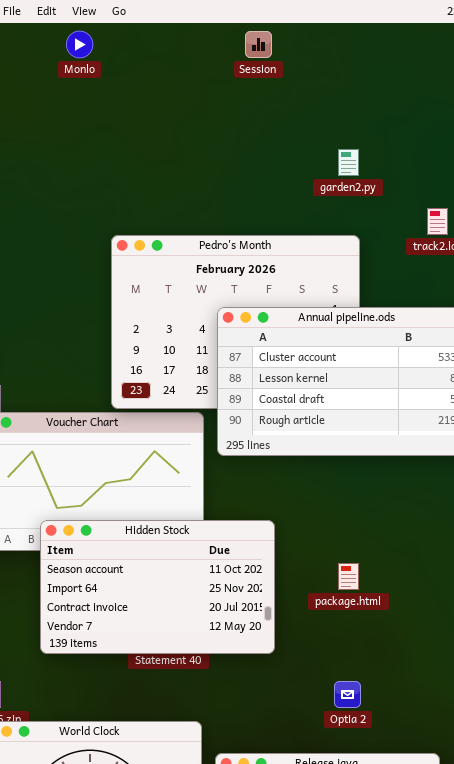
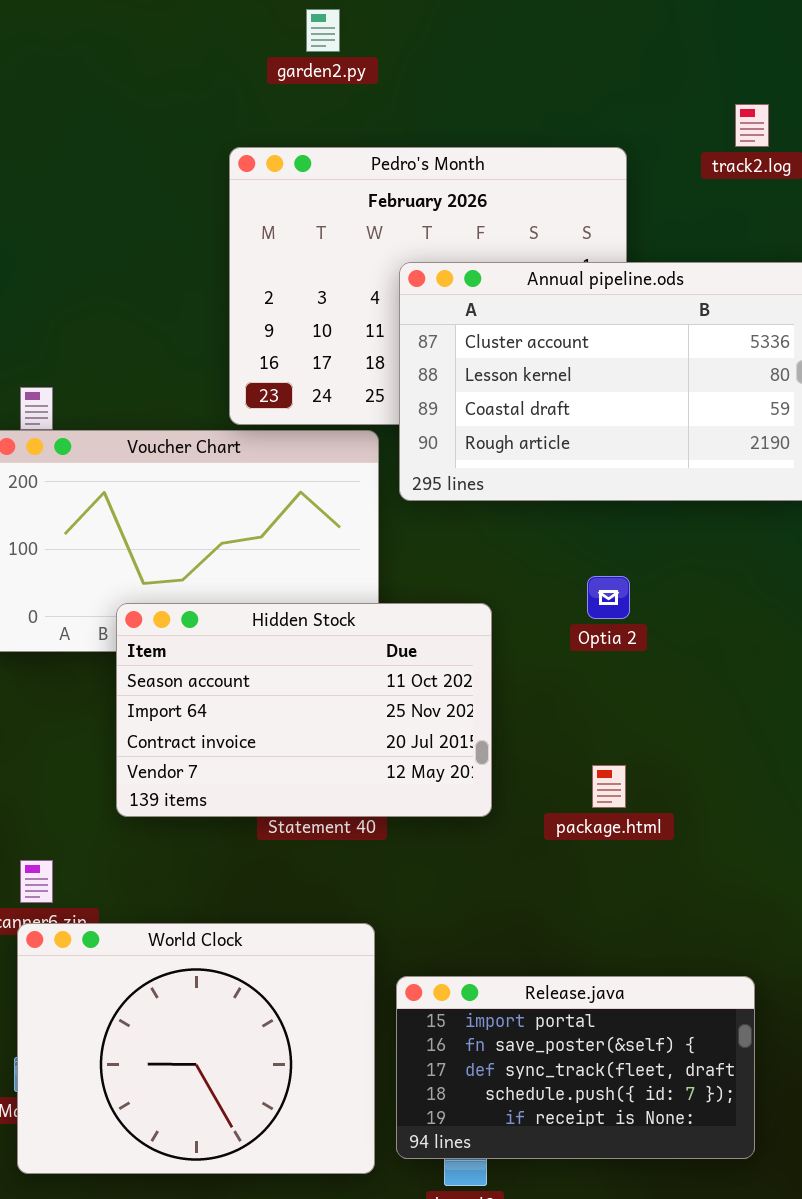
garden2.py: [338,149,359,176] -> [306,9,340,52], moved
package.html: [338,563,359,590] -> [592,765,626,808], moved
Optia 2: [334,681,361,708] -> [587,576,630,619], moved

